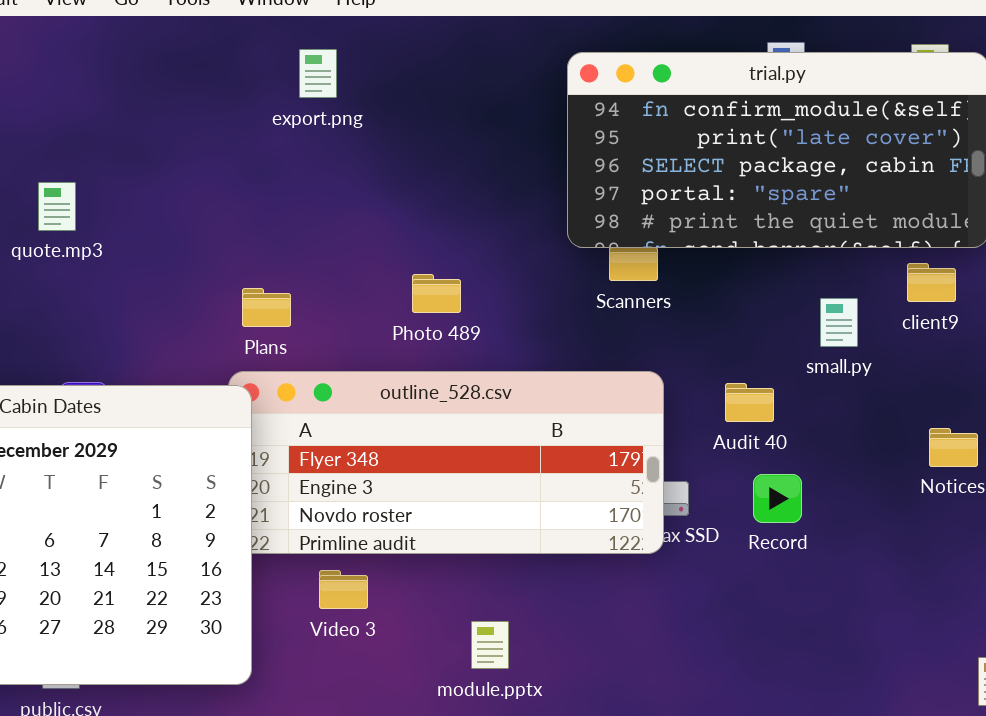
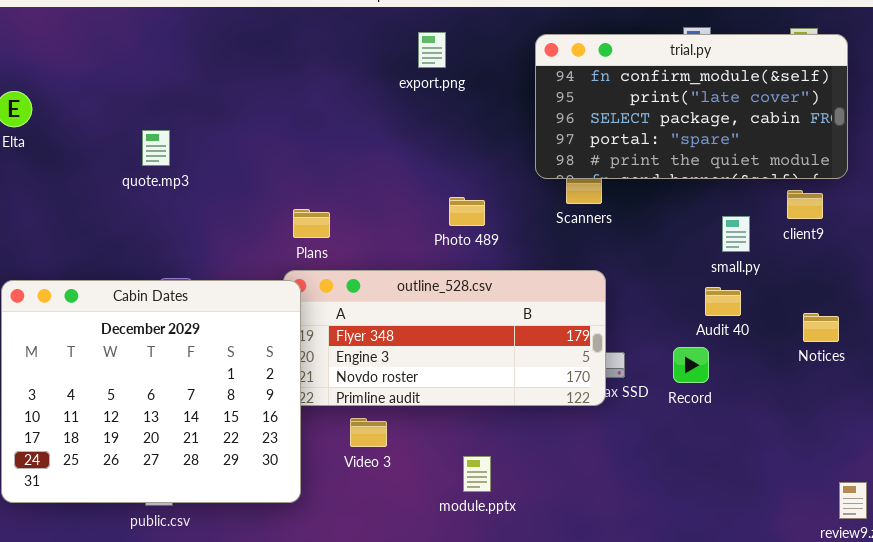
export.png: [299,49,337,98] -> [418,32,446,68], moved
Photo 489: [412,274,461,313] -> [449,197,485,226], moved
Audit 40: [725,383,774,422] -> [705,287,741,316], moved

